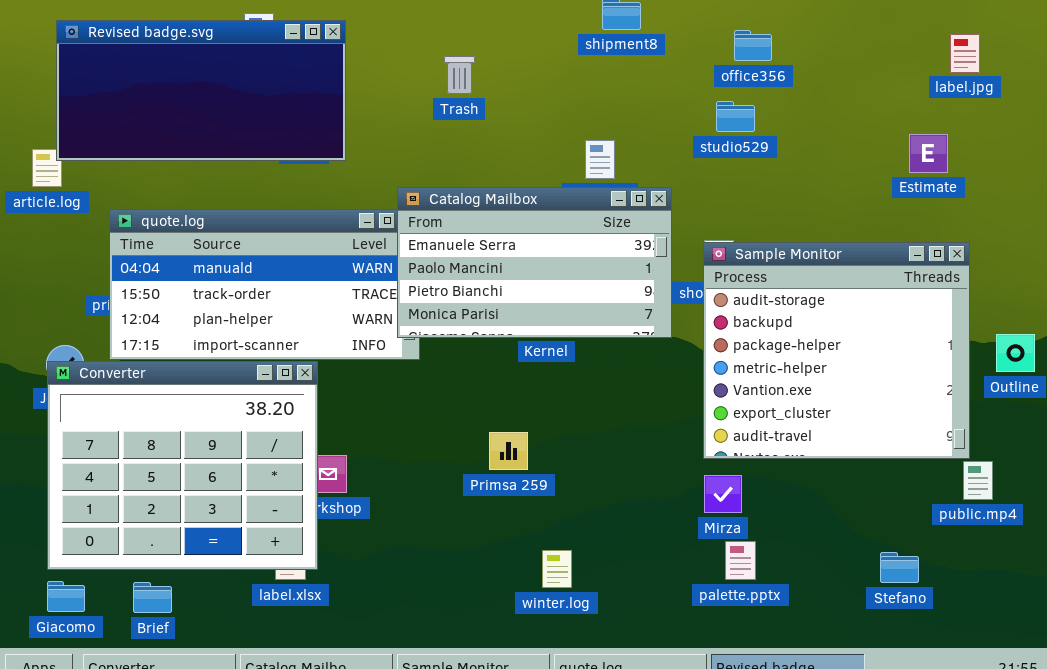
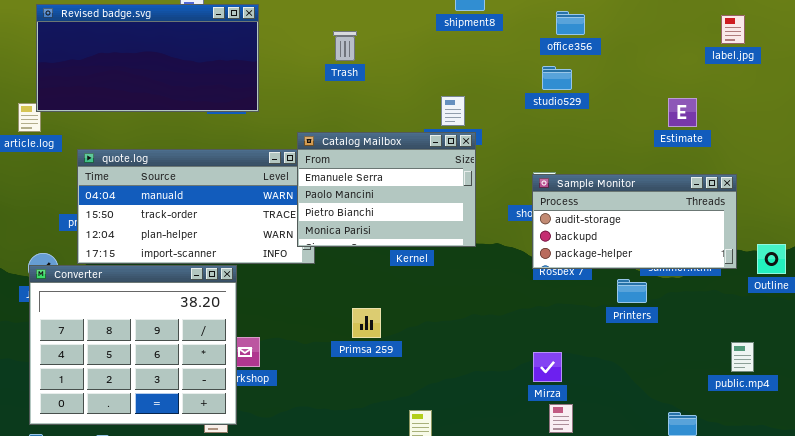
Estimate: [909,134,948,173] -> [668,98,697,127], moved
Catalog Mailbox: [397,187,672,338] -> [297,132,476,247], resized
Sample Monitor: [703,242,970,459] -> [532,174,737,269], resized
Primsa 259: [489,432,528,470] -> [352,308,381,338], moved

